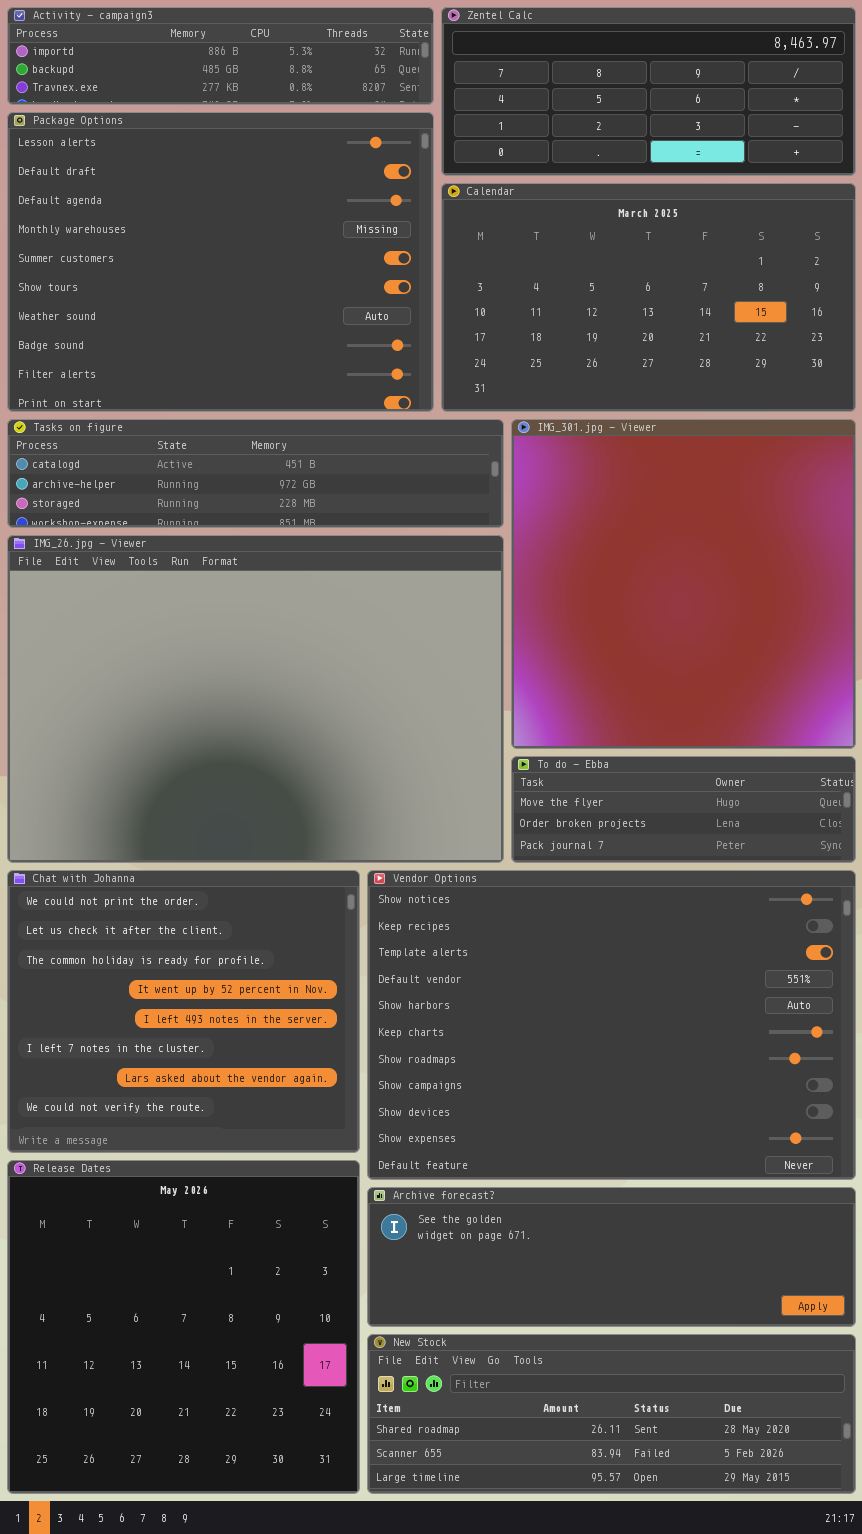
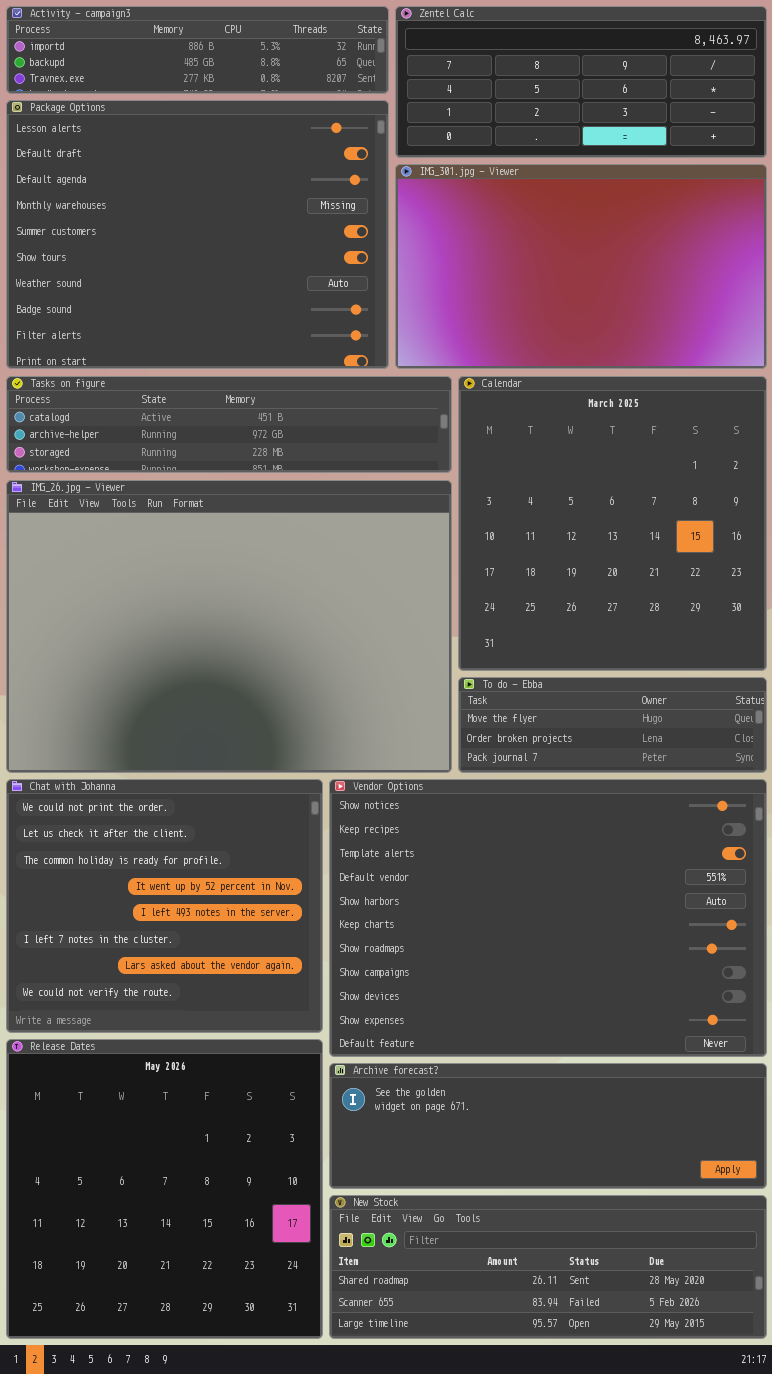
Calendar: [441,183,856,412] -> [458,376,767,671], moved, resized
IMG_301.jpg - Viewer: [511,419,856,749] -> [395,164,767,369], moved, resized

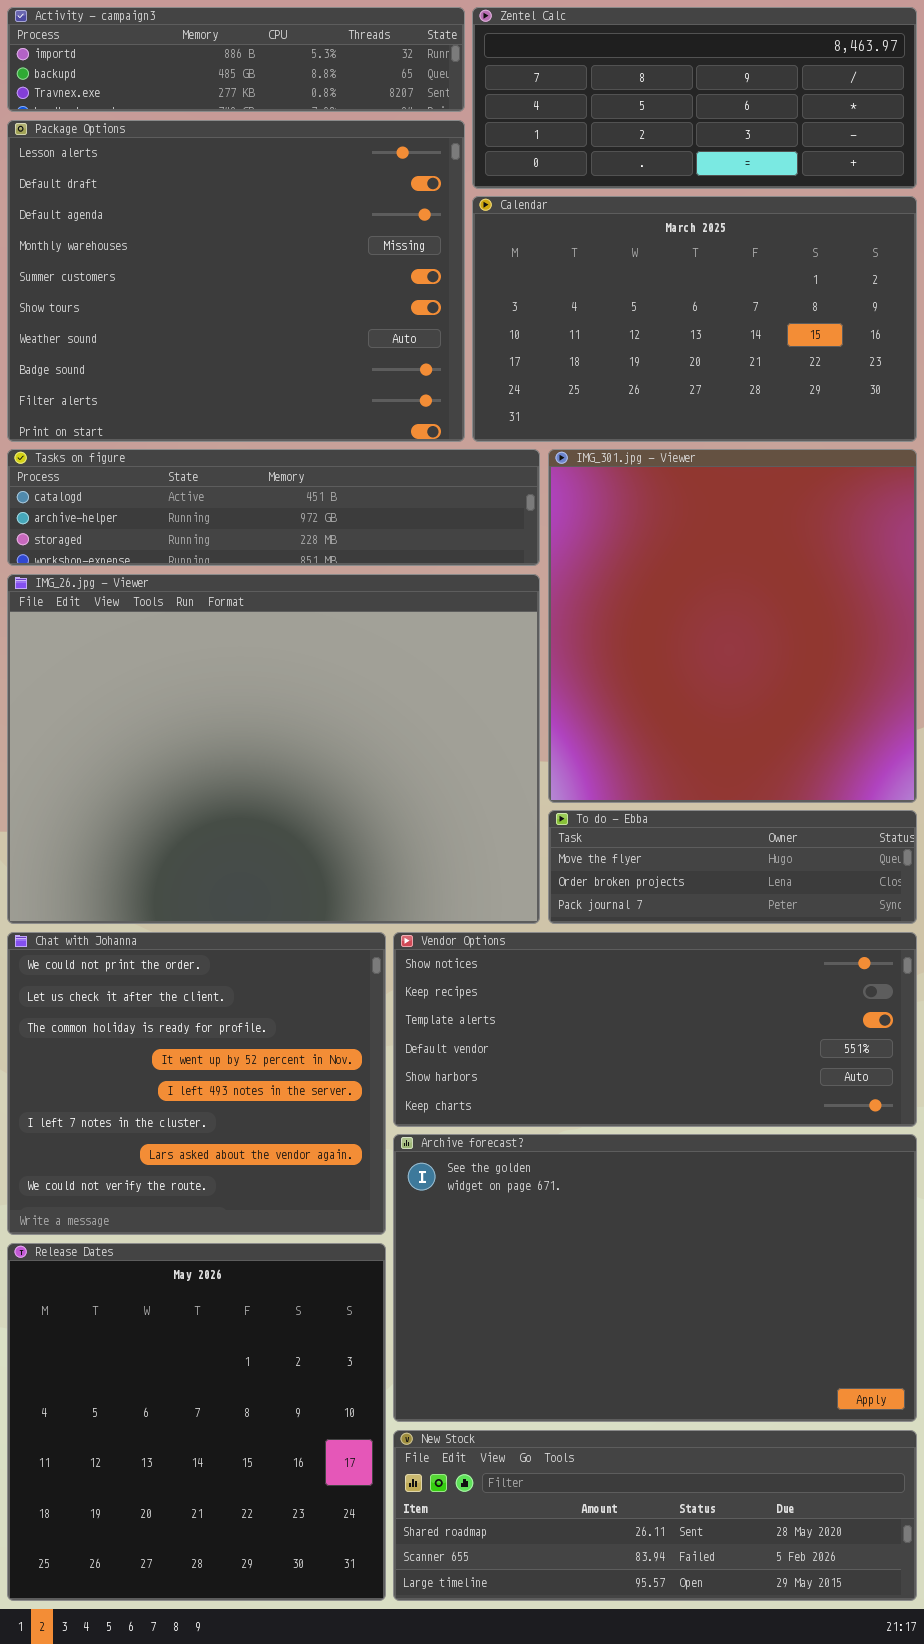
IMG_301.jpg - Viewer: [395,164,767,369] -> [548,449,917,803], moved, resized
Calendar: [458,376,767,671] -> [472,196,917,442], moved, resized
Vendor Options: [329,779,767,1057] -> [393,932,917,1127], resized
Archive forecast?: [329,1063,767,1189] -> [393,1134,917,1422], resized

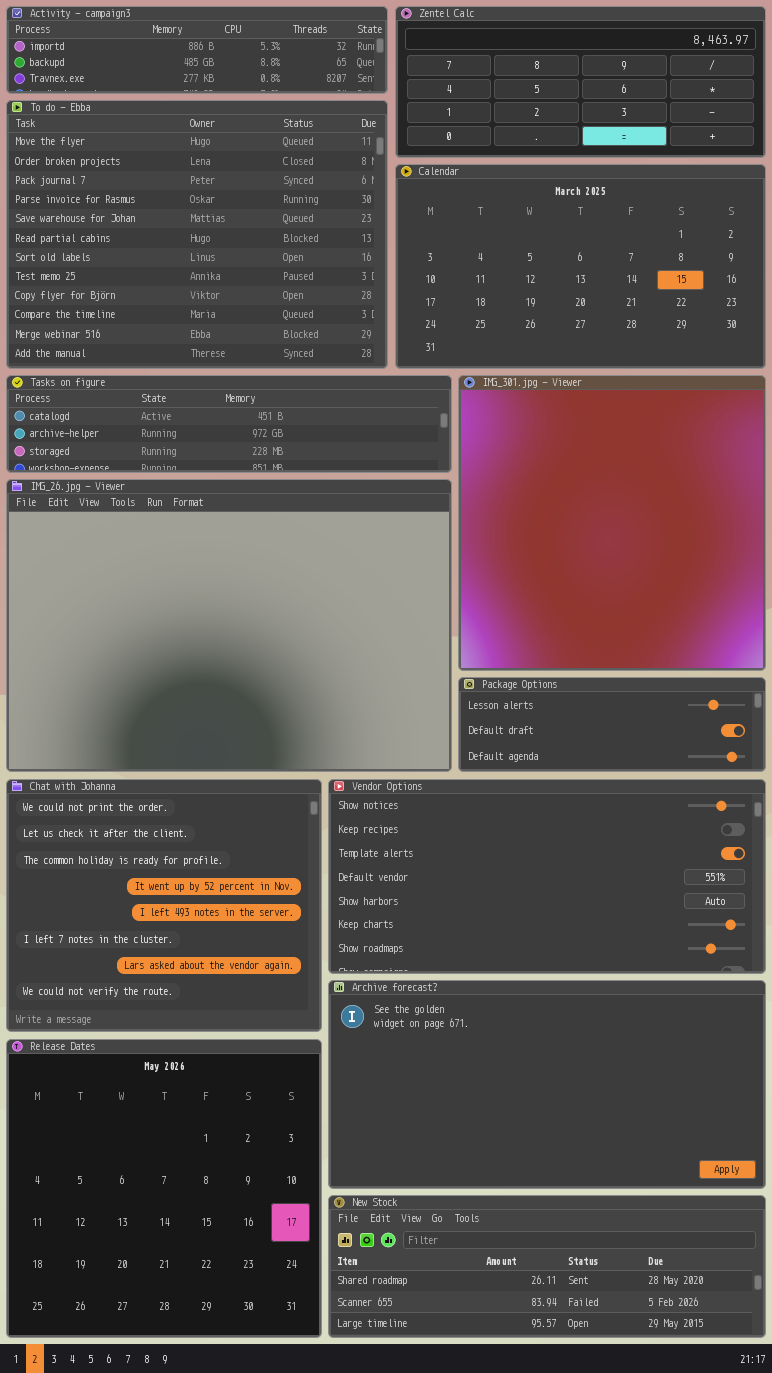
Package Options: [7,120,465,442] -> [458,677,766,772], moved, resized
To do - Ebba: [548,810,917,924] -> [6,100,388,369], moved, resized
Vendor Options: [393,932,917,1127] -> [328,779,766,974], resized
Archive forecast?: [393,1134,917,1422] -> [328,980,766,1189], resized

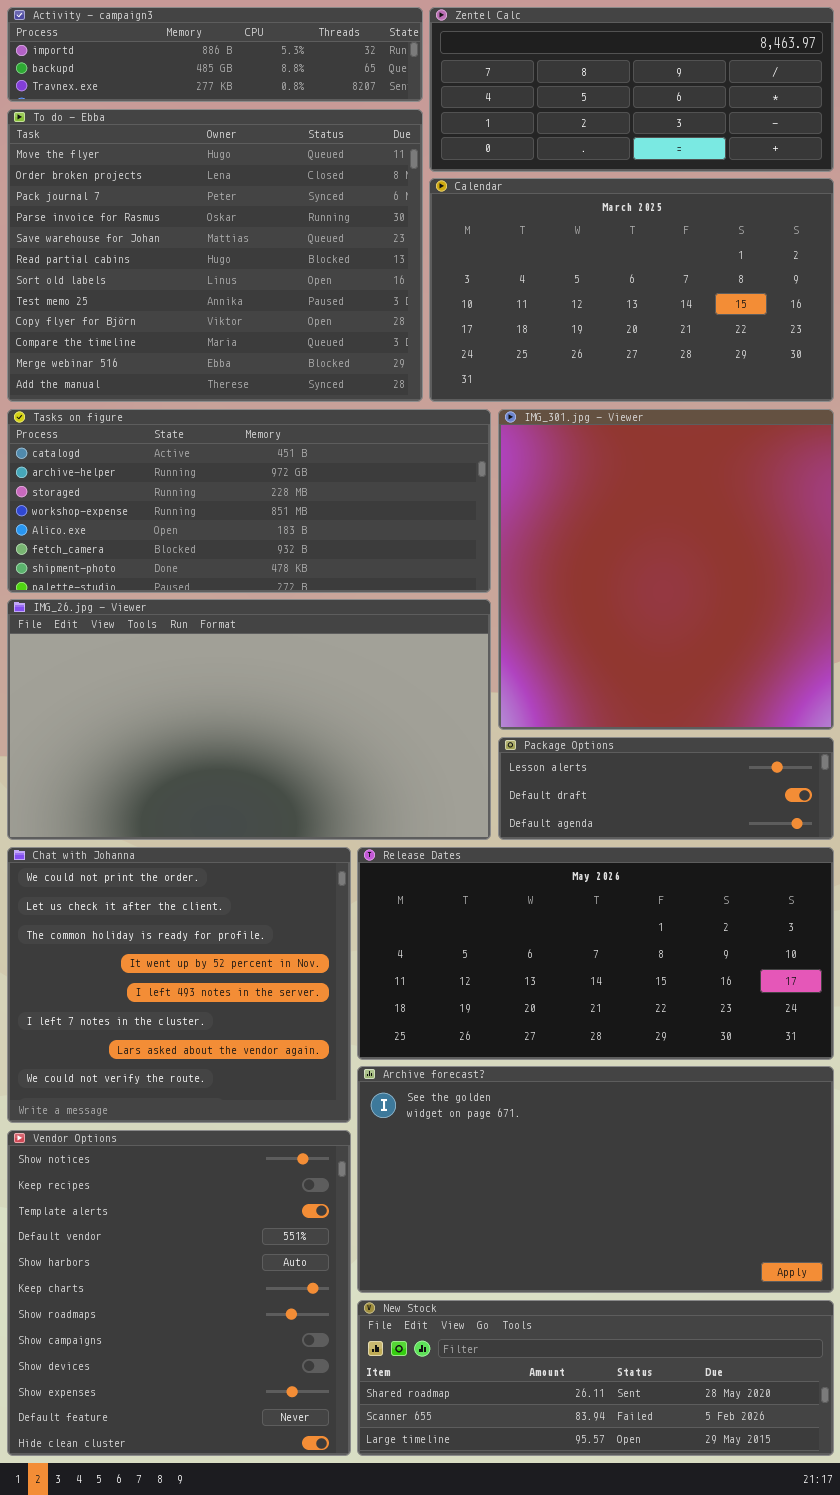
Tasks on figure: [6,375,452,473] -> [7,409,491,593], resized
IMG_26.jpg - Viewer: [6,479,452,772] -> [7,599,491,840], resized
Vendor Options: [328,779,766,974] -> [7,1130,351,1456], moved, resized
Release Dates: [6,1039,322,1338] -> [357,847,834,1060], moved, resized

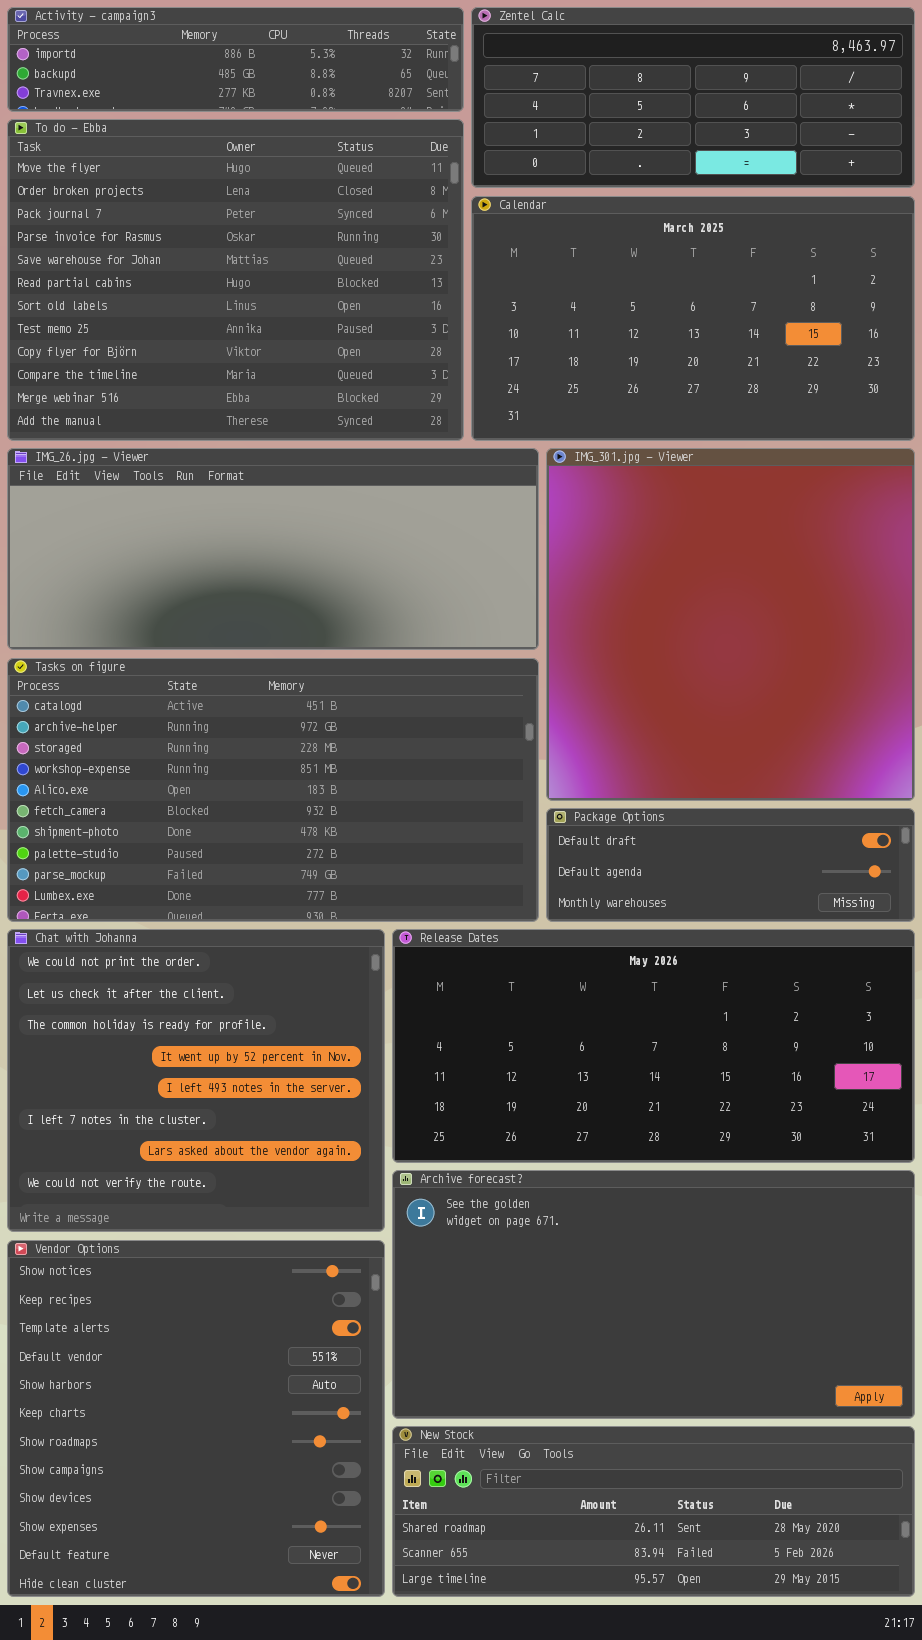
Tasks on figure: [7,409,491,593] -> [7,658,539,922], moved, resized
IMG_26.jpg - Viewer: [7,599,491,840] -> [7,448,539,650], moved, resized
Package Options: [498,737,834,840] -> [546,808,915,922], scrolled down 1 row

